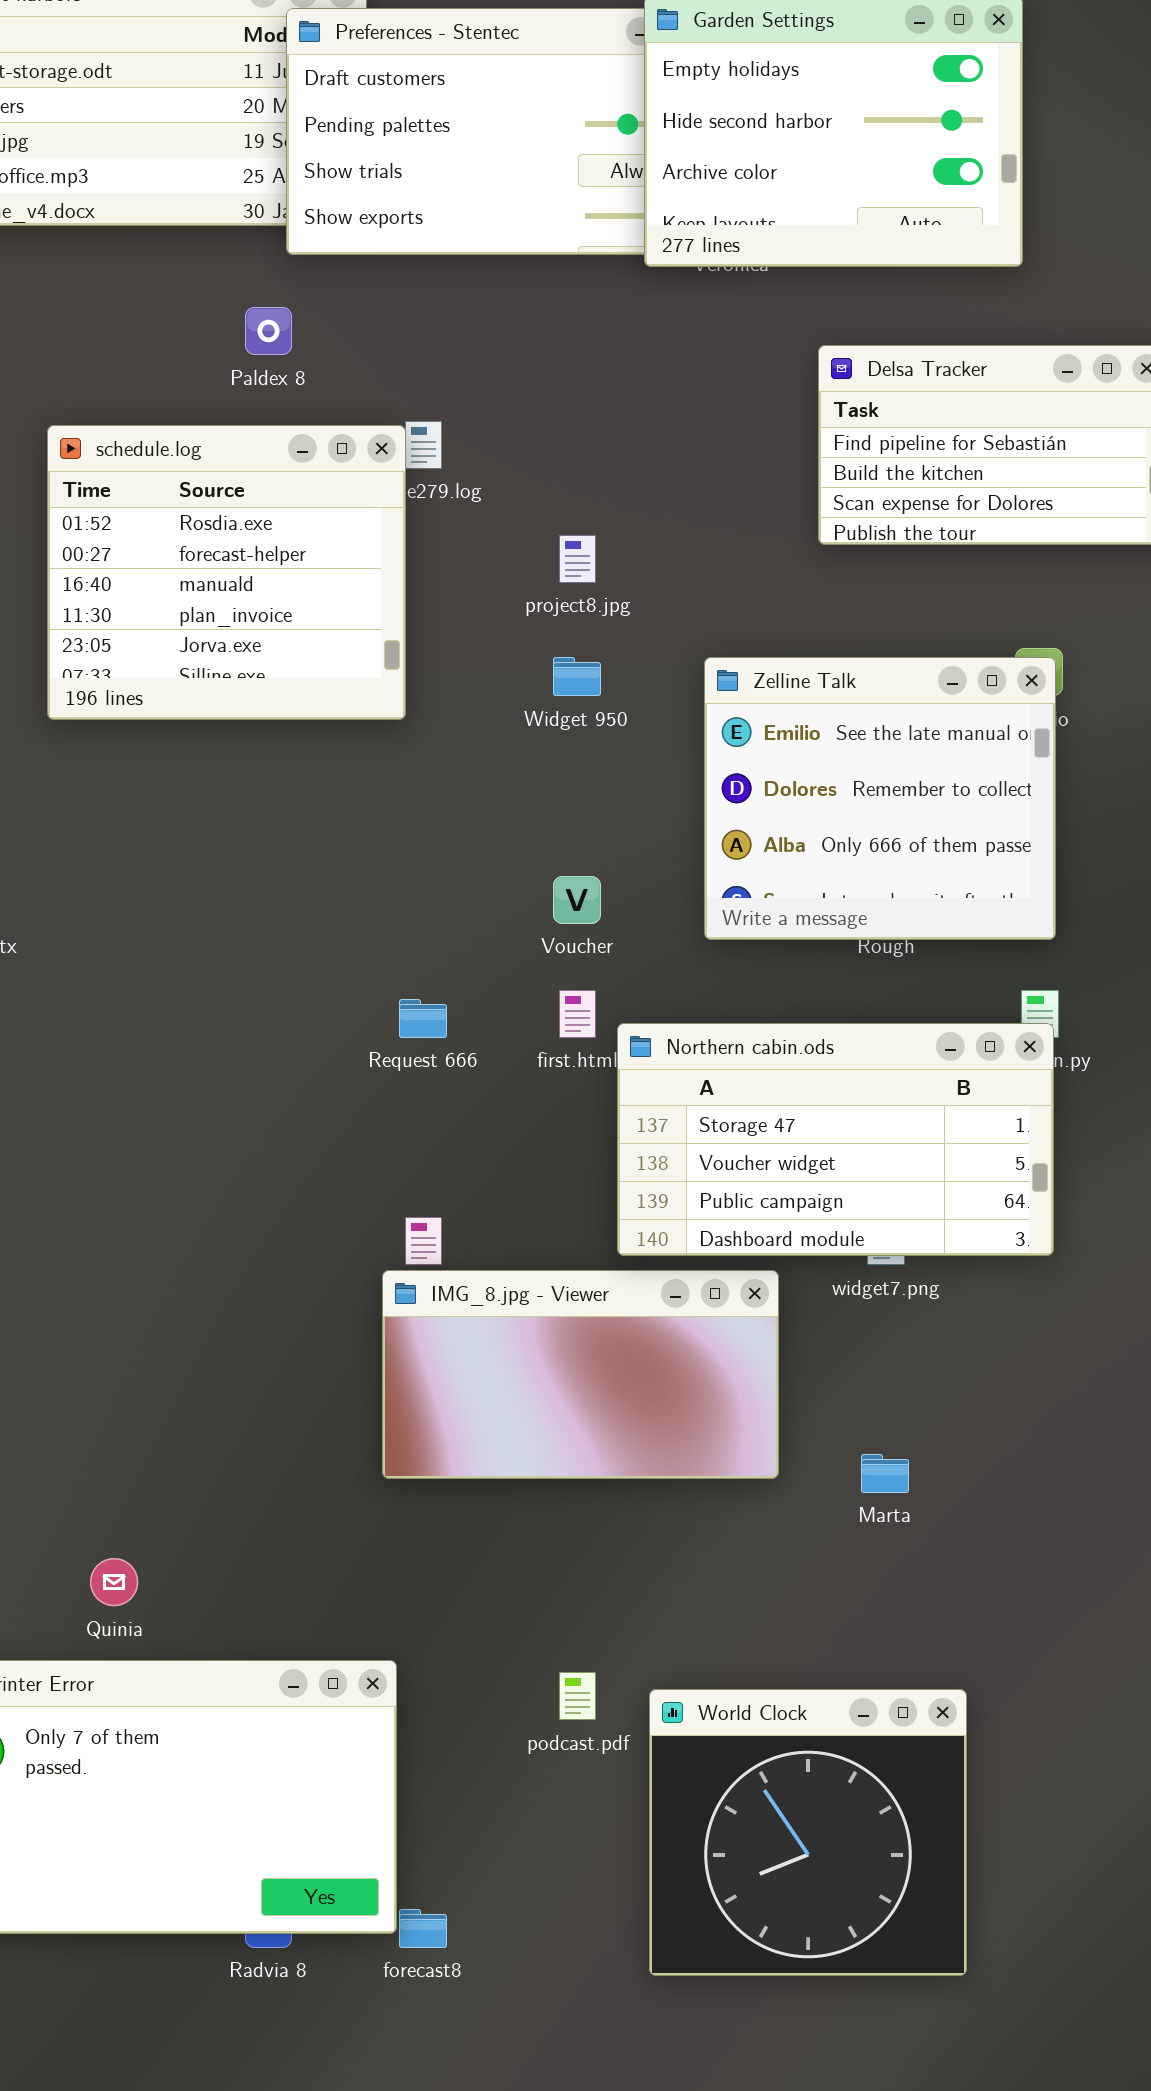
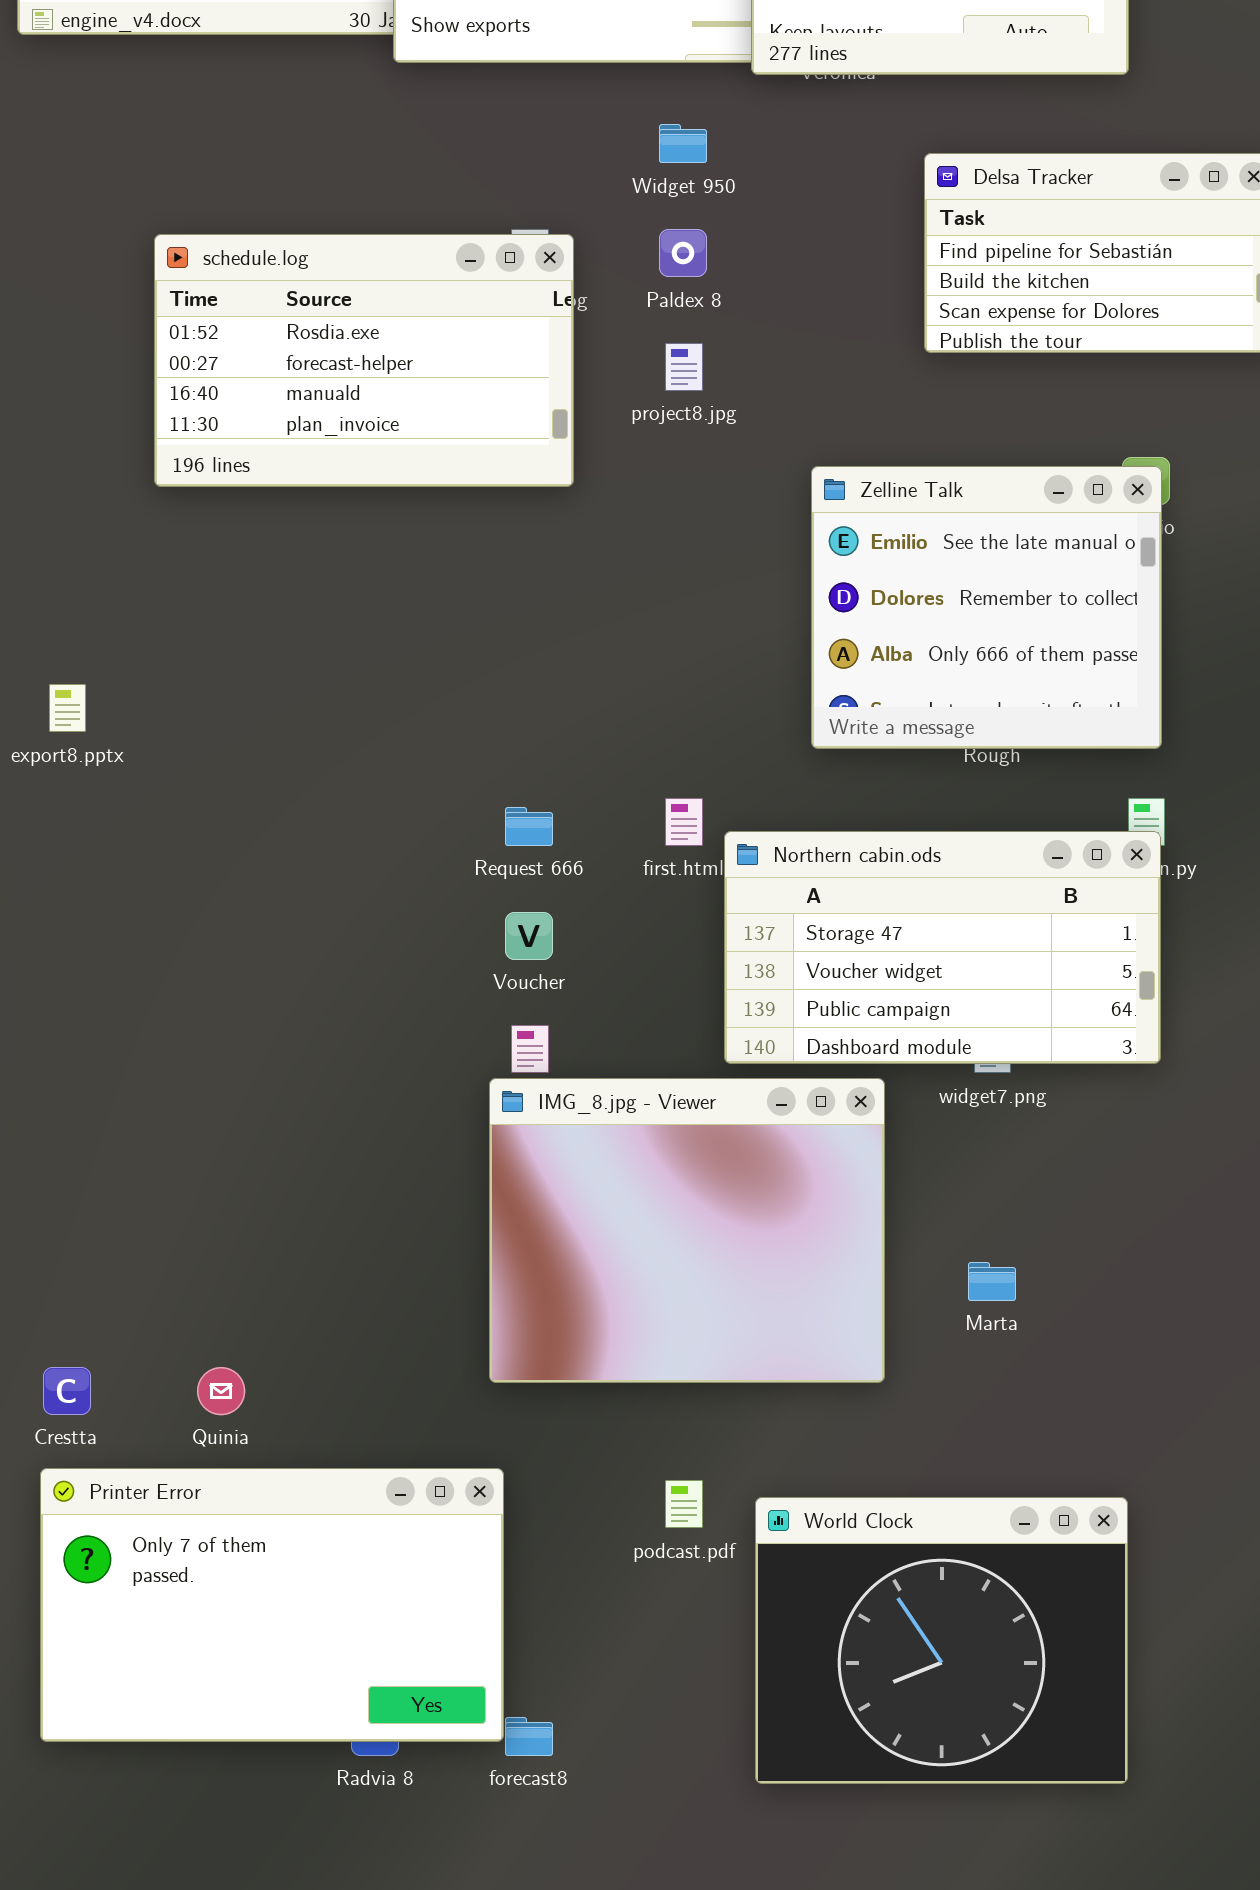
Paldex 8: [245,307,292,355] -> [659,229,707,277], moved
schedule.log: [47,425,406,720] -> [154,234,574,487], resized
Widget 950: [553,657,601,696] -> [659,124,707,163], moved
Voucher: [553,876,601,924] -> [505,912,553,960], moved
IMG_8.jpg - Viewer: [382,1270,779,1479] -> [489,1078,885,1383], resized
World Clock: [649,1689,967,1976] -> [755,1497,1128,1784], resized

